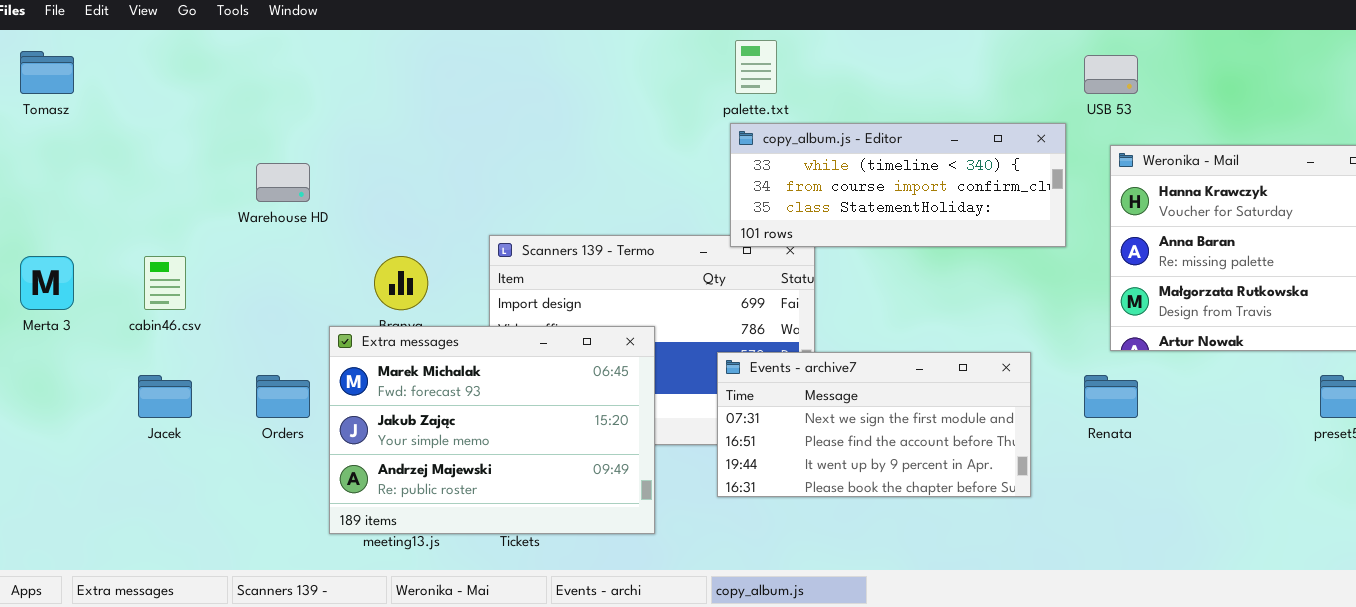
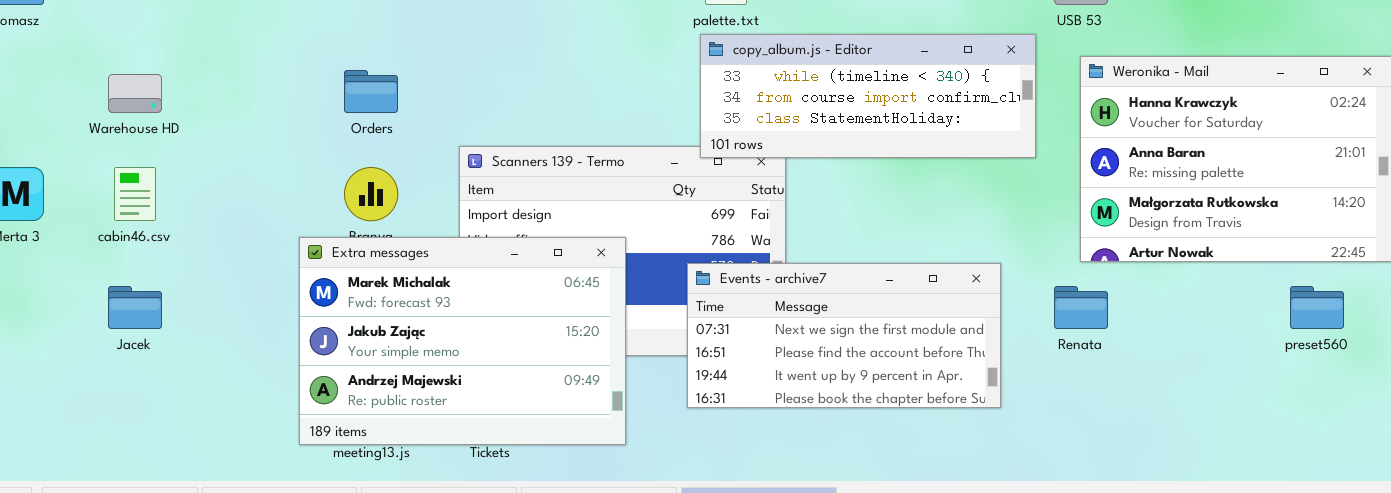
Warehouse HD: [256,163,310,202] -> [108,74,162,113], moved
Orders: [256,375,310,418] -> [344,70,398,113], moved

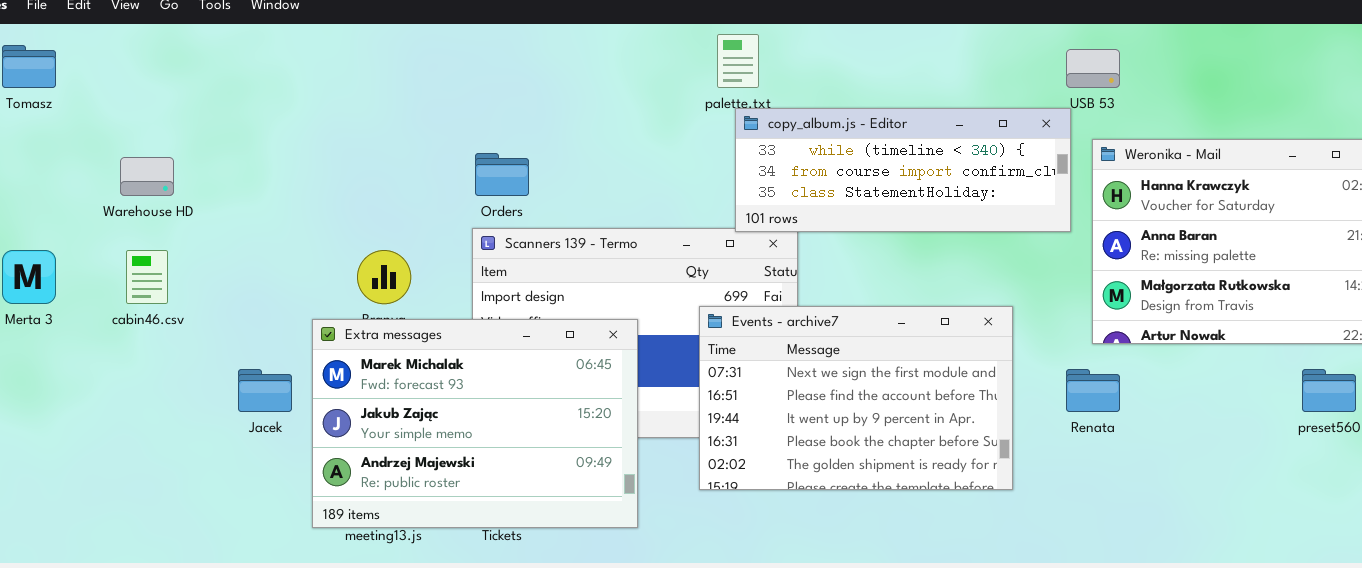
copy_album.js - Editor: [700,34,1036,158] -> [735,108,1071,232], moved
Orders: [344,70,398,113] -> [475,153,529,196], moved
Events - archive7: [687,263,1001,408] -> [699,306,1013,490], resized
Jacek: [108,286,162,329] -> [238,369,292,412], moved

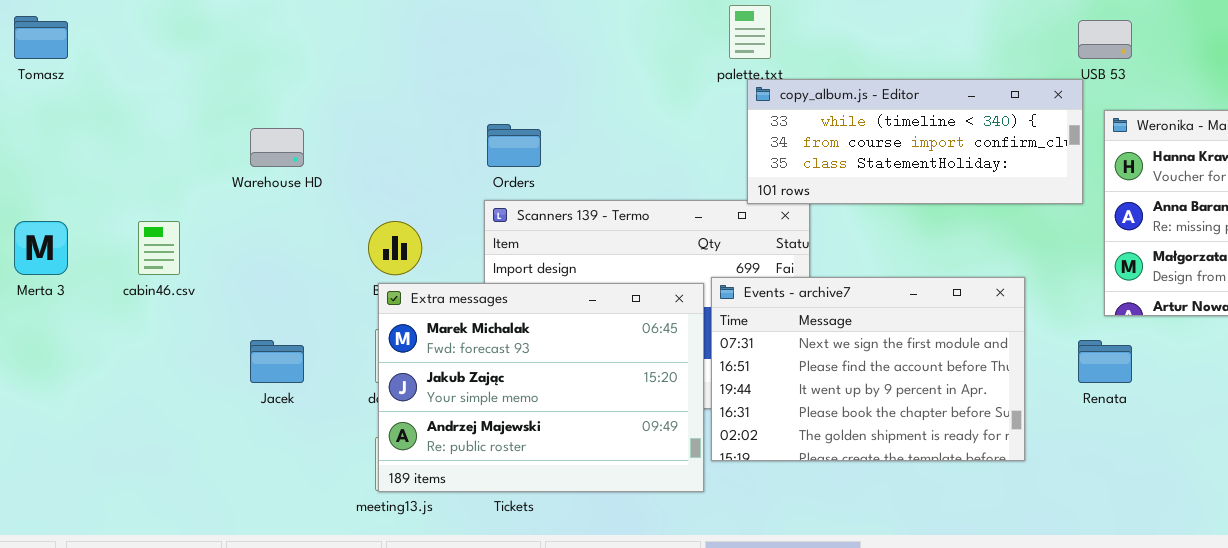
Warehouse HD: [120,157,174,196] -> [250,128,304,167], moved
Extra messages: [312,319,638,528] -> [378,283,704,492], moved

